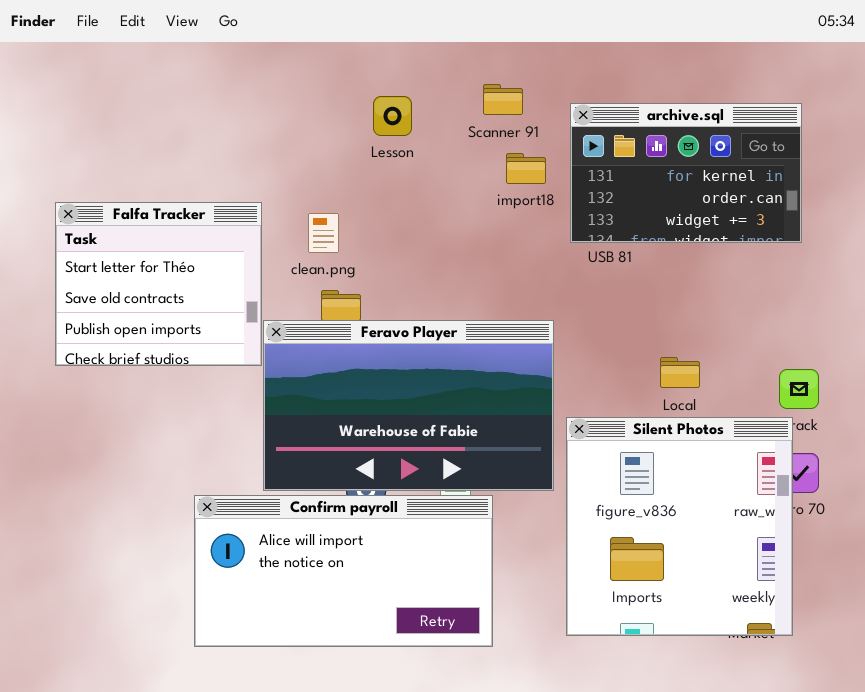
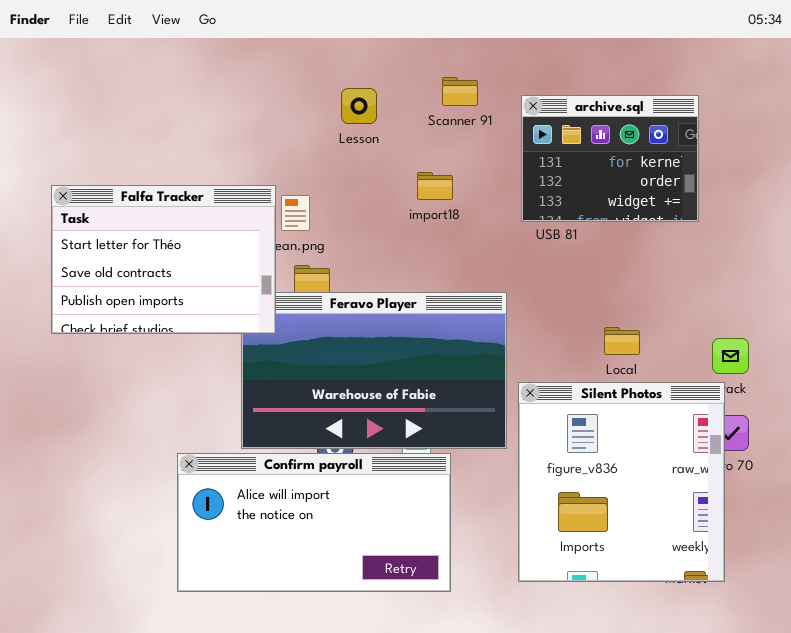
archive.sql: [570,103,802,243] -> [521,95,699,222], resized
import18: [506,153,546,184] -> [417,172,453,200], moved
Falfa Tracker: [55,202,262,366] -> [51,185,276,334], resized

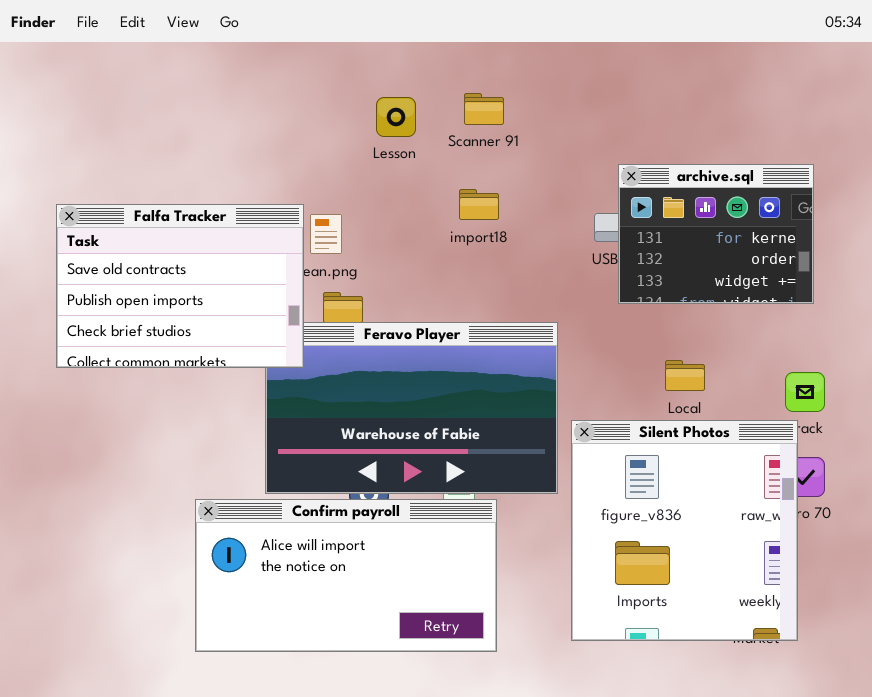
Scanner 91: [442,77,478,106] -> [464,93,504,125], moved
archive.sql: [521,95,699,222] -> [618,164,814,304], moved
Falfa Tracker: [51,185,276,334] -> [56,204,304,368], scrolled down 1 row

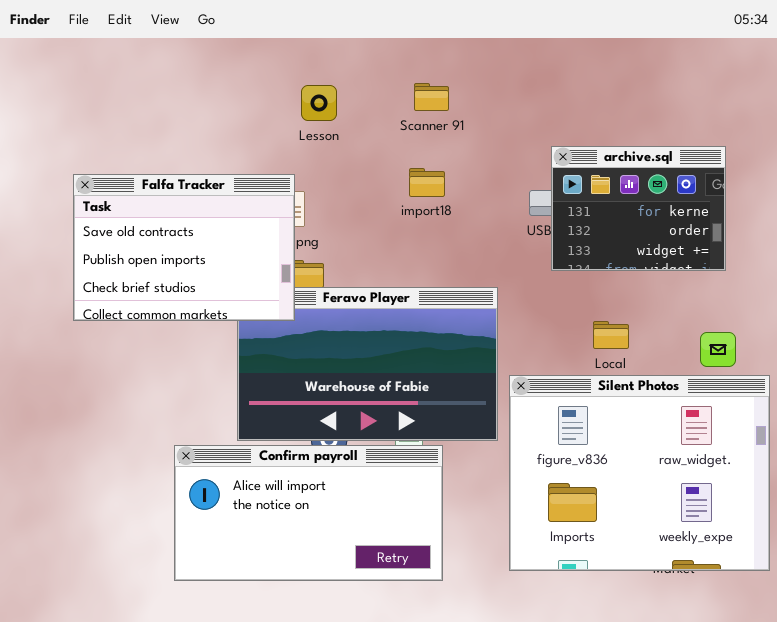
Lesson: [376,97,416,137] -> [301,85,337,121], moved
Falfa Tracker: [56,204,304,368] -> [73,174,295,321], moved
Silent Photos: [571,420,798,641] -> [509,375,770,571], resized

